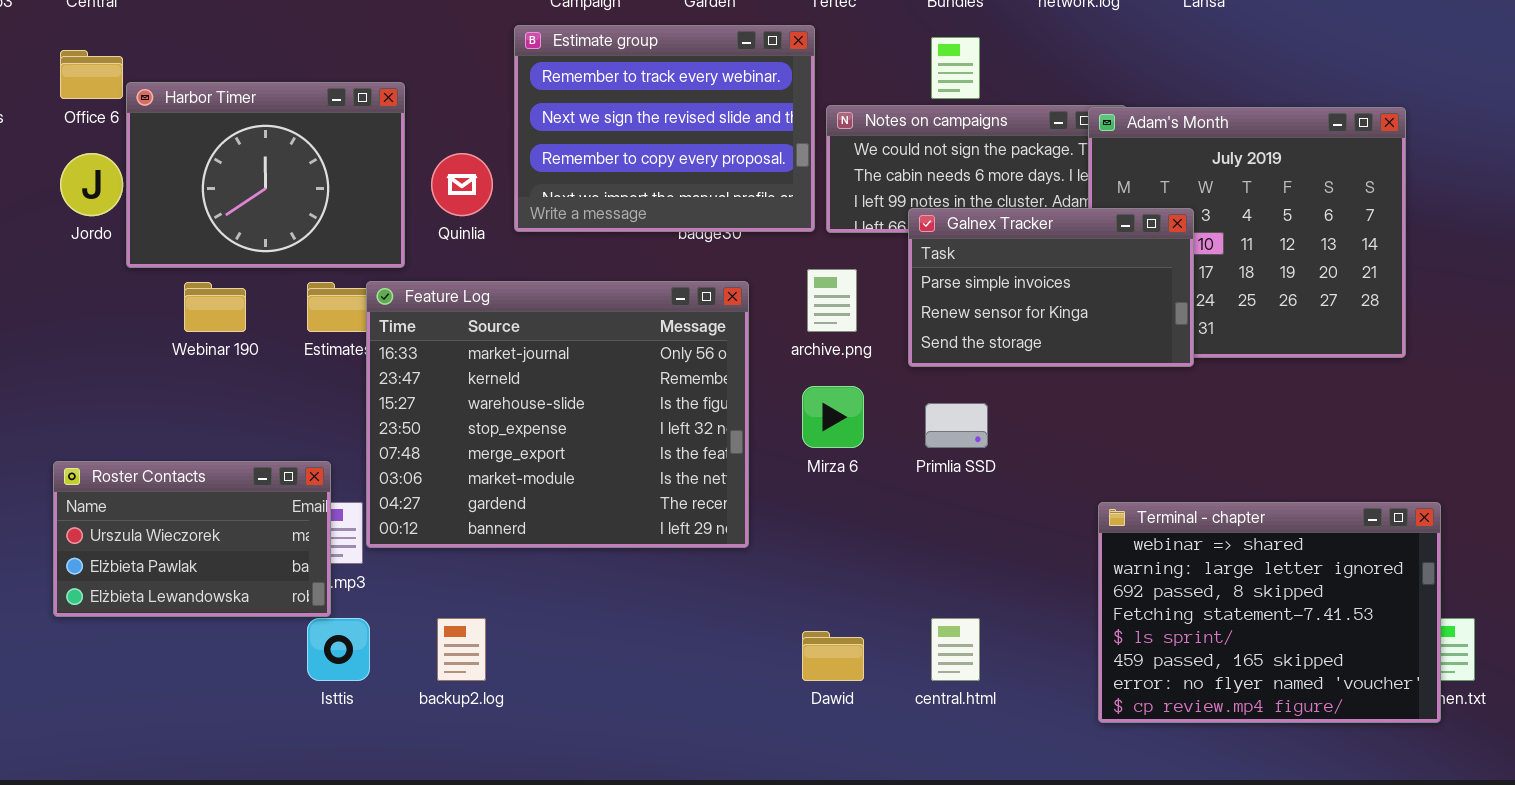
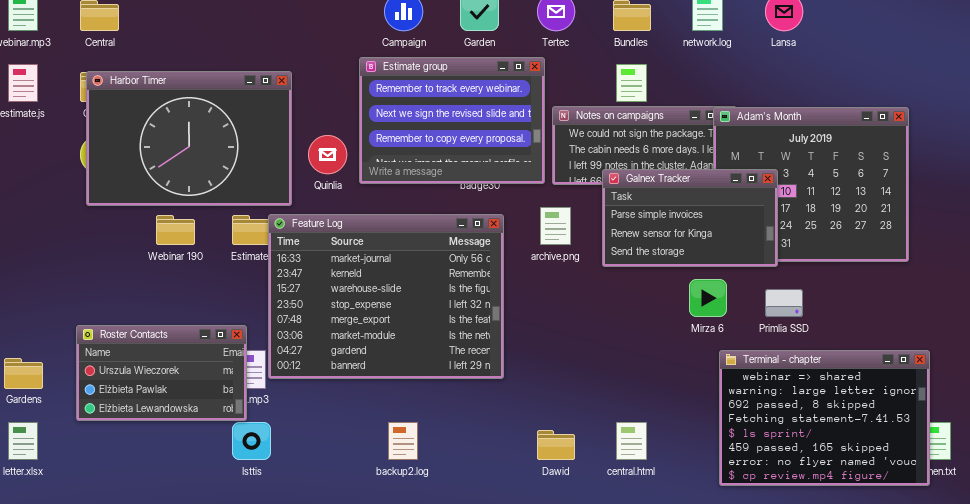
Harbor Timer: [126,82,405,268] -> [86,71,292,206], resized
Mirza 6: [802,386,864,448] -> [689,279,727,317], moved
Primlia SSD: [925,403,988,448] -> [765,289,803,317], moved
backup2.log: [437,618,486,681] -> [388,422,418,460], moved

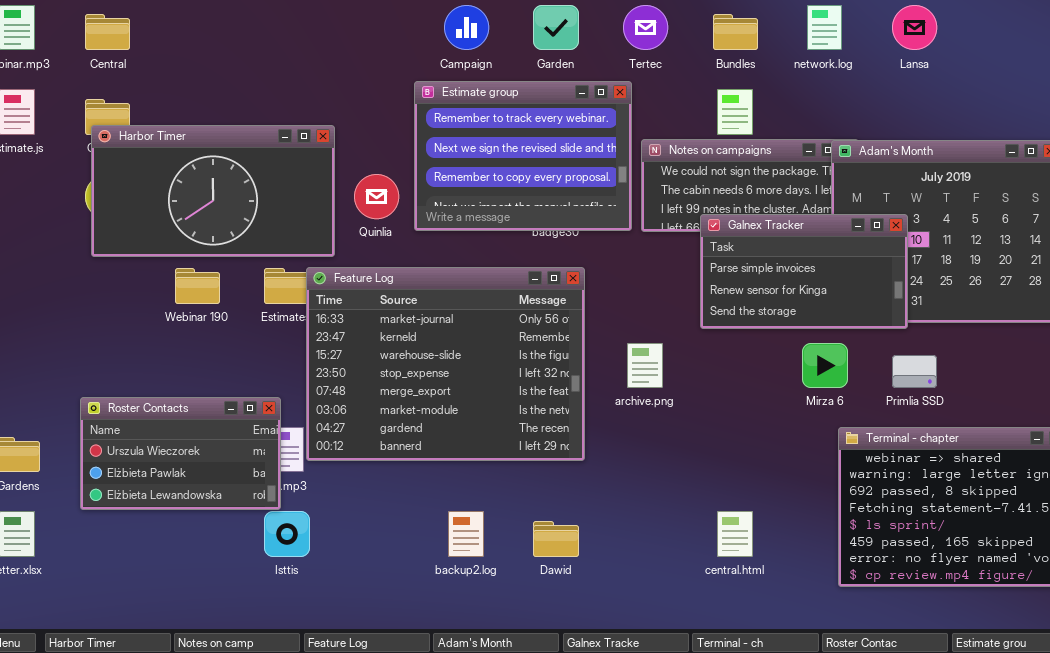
Harbor Timer: [86,71,292,206] -> [91,125,335,257], resized
archive.png: [540,207,571,245] -> [627,343,663,388], moved
Dawid: [537,430,575,460] -> [533,521,579,557], moved

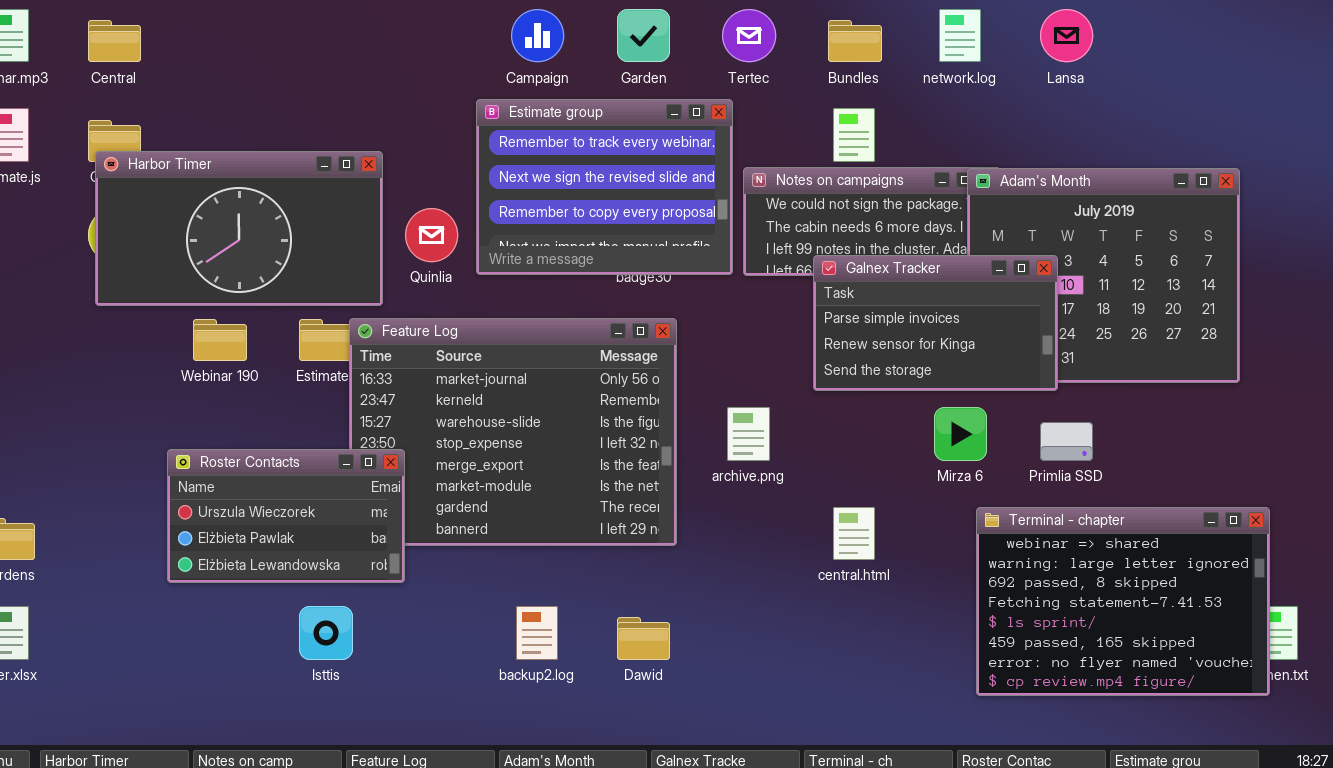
Roster Contacts: [80,397,281,510] -> [167,449,405,583], moved
central.html: [717,511,753,557] -> [833,507,875,560], moved

